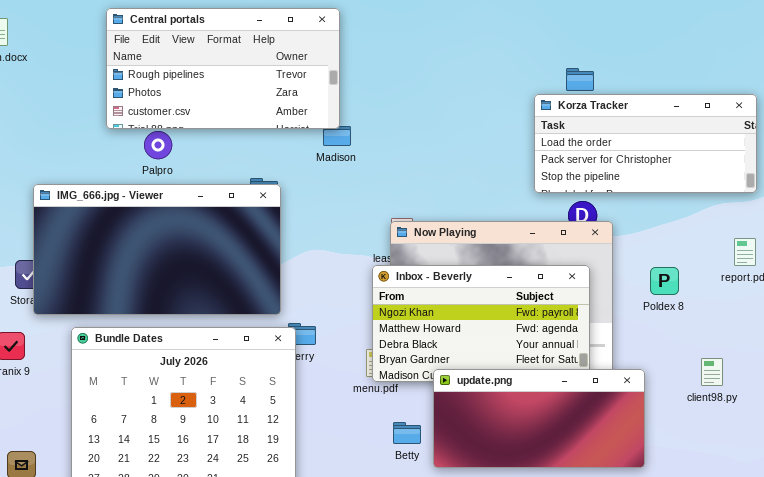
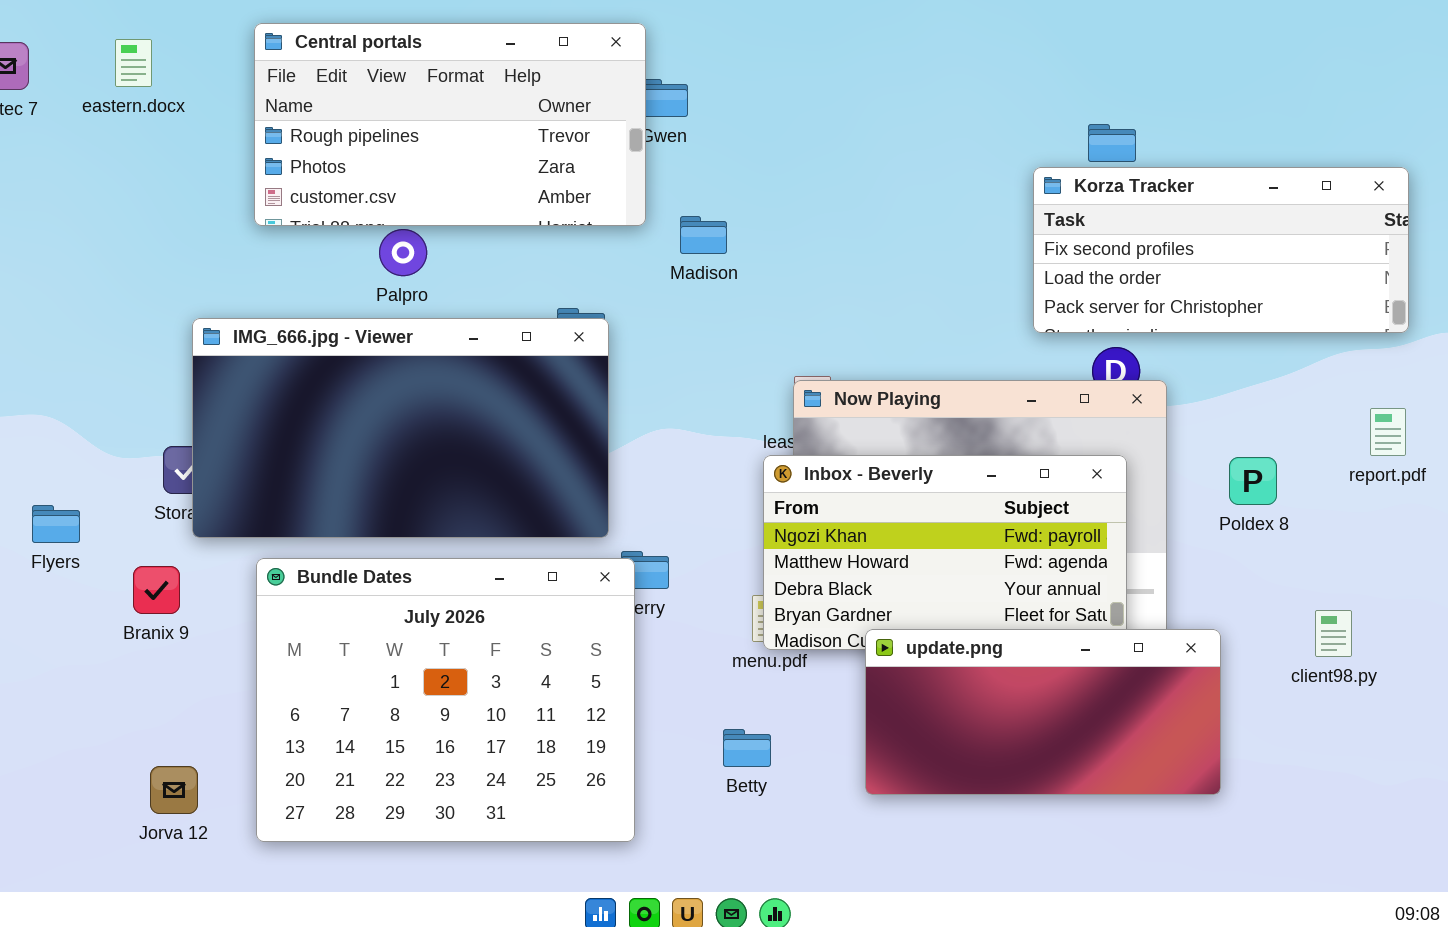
Central portals: [106,8,340,129] -> [254,23,646,226], moved
Korza Tracker: [534,94,757,193] -> [1033,167,1409,333], scrolled up 1 row
Betty: [393,422,421,444] -> [723,729,771,767], moved

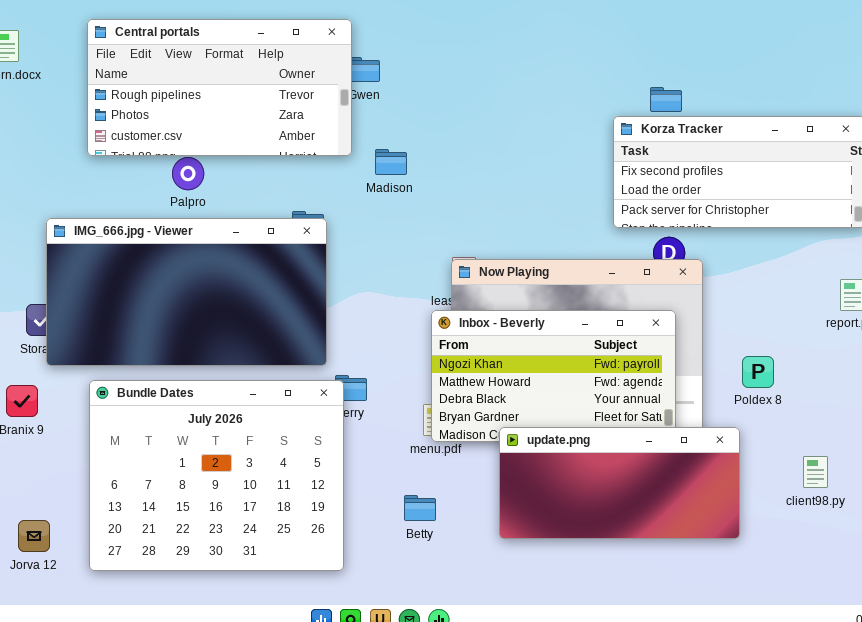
Poldex 8: [1229,457,1277,505] -> [742,356,774,388], moved
client98.py: [1315,610,1352,657] -> [803,456,828,488], moved

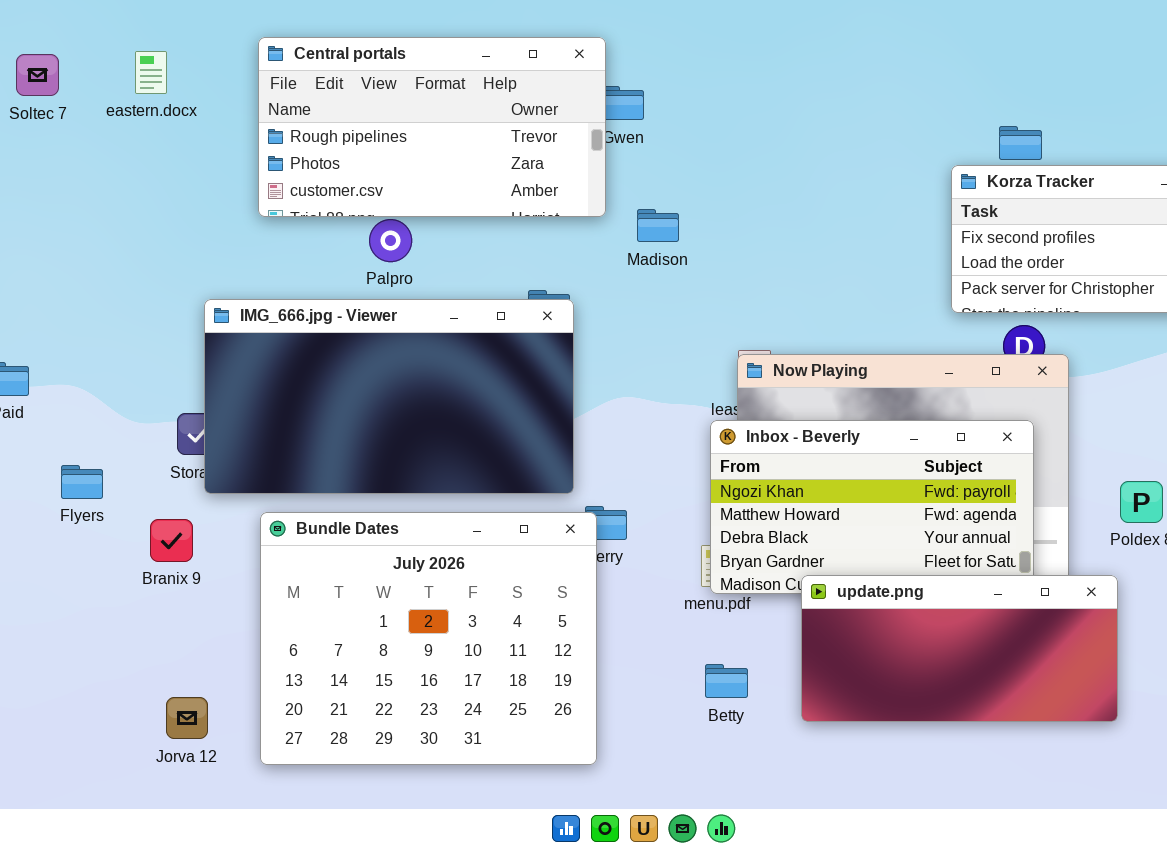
Betty: [404,495,436,521] -> [705,664,748,698], moved

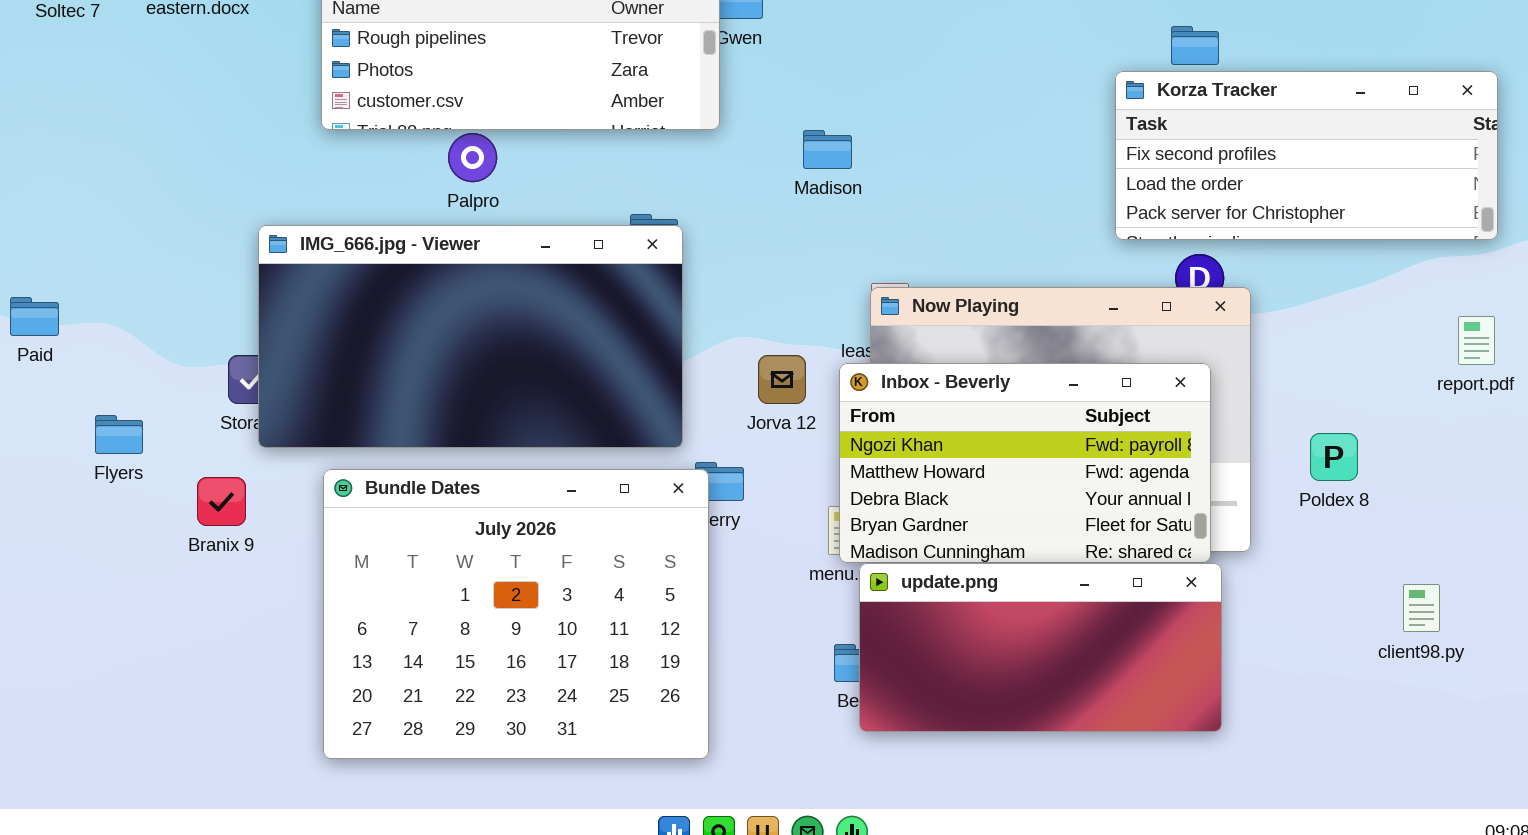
Madison: [637,209,679,242] -> [803,130,852,169], moved
update.png: [801,575,1118,722] -> [859,563,1222,732], moved
Jorva 12: [166,697,208,739] -> [758,355,806,404], moved

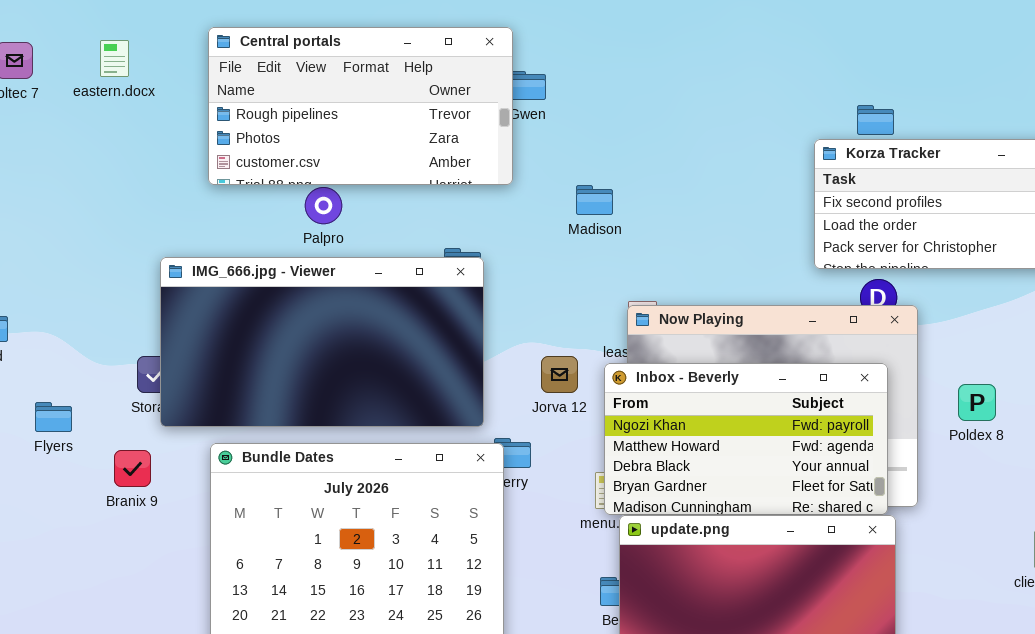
Poldex 8: [1310,433,1358,481] -> [958,384,996,421], moved

